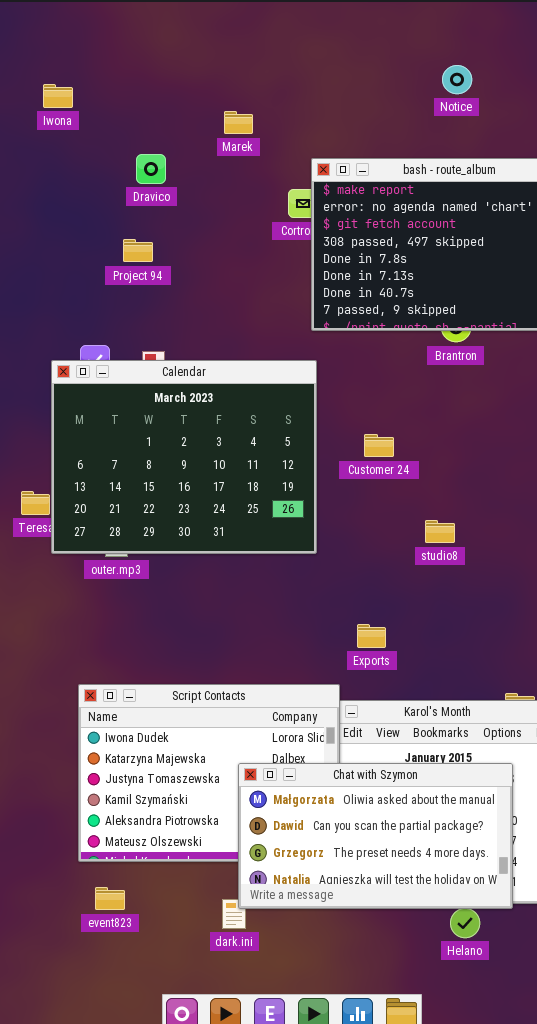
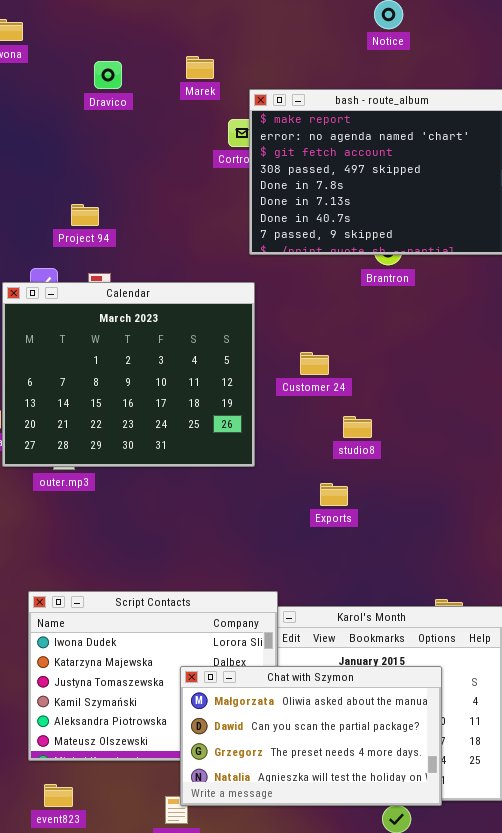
Marek: [224,111,253,134] -> [186,56,214,79], moved
Dravico: [136,154,166,184] -> [94,61,122,89], moved
Project 94: [123,239,153,262] -> [71,204,99,226], moved
studio8: [425,520,455,543] -> [343,416,372,438], moved
Exports: [357,624,386,648] -> [320,483,348,506], moved

